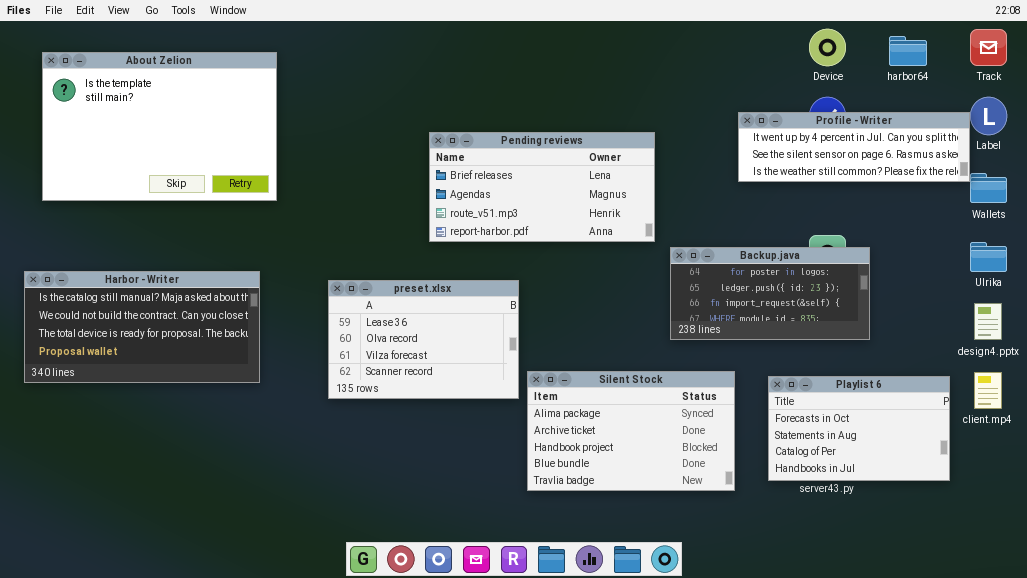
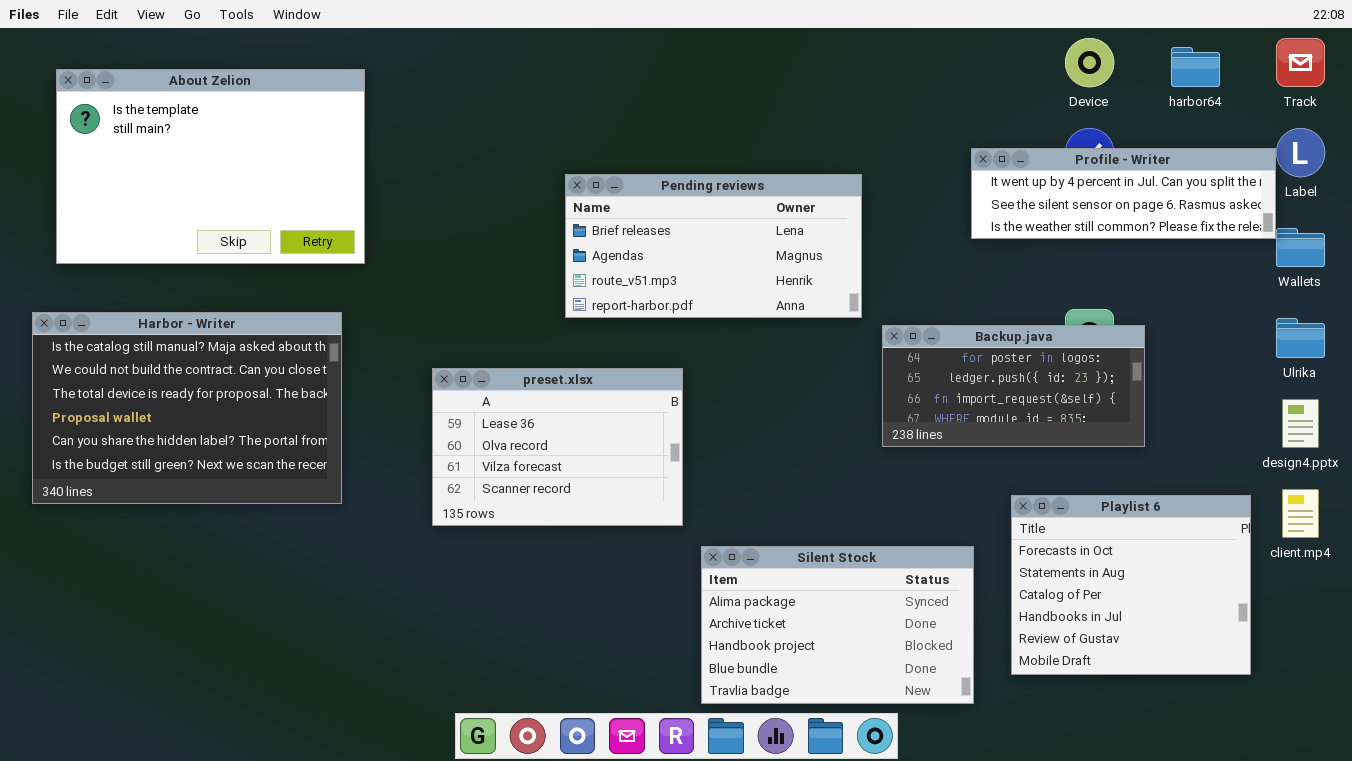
Harbor - Writer: [24,271,260,383] -> [32,312,342,504], resized
Silent Stock: [527,371,735,491] -> [701,546,974,704], moved
Playlist 6: [768,376,950,481] -> [1011,495,1251,675], resized

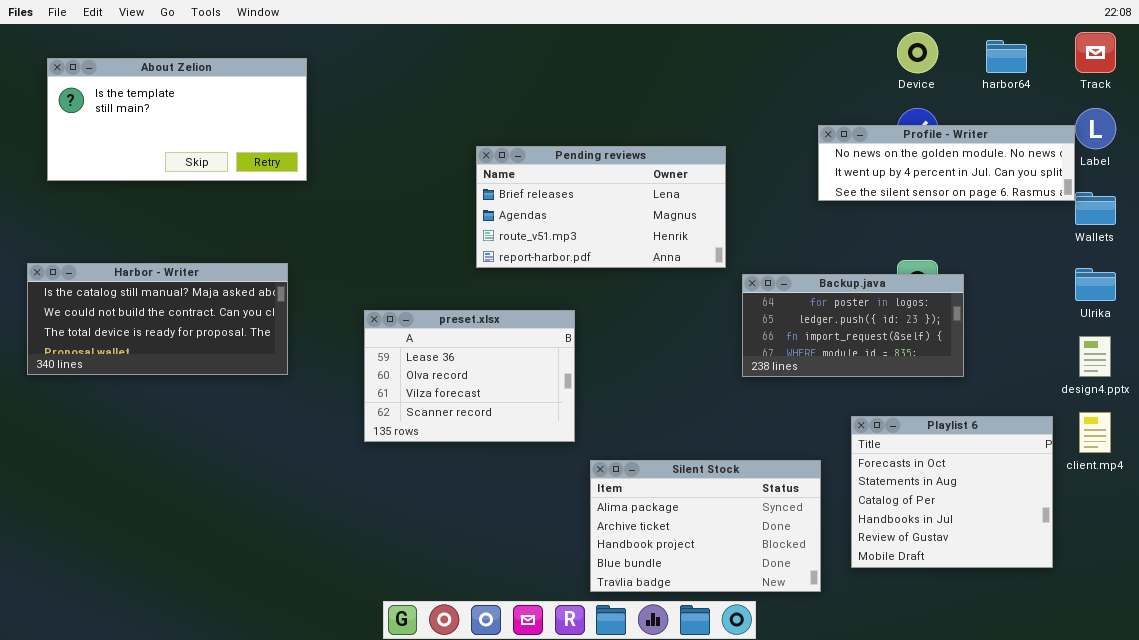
About Zelion: [56,69,365,264] -> [47,58,307,181], resized
Profile - Writer: [971,148,1276,239] -> [818,125,1075,201], scrolled up 1 row
Harbor - Writer: [32,312,342,504] -> [27,263,288,375], resized

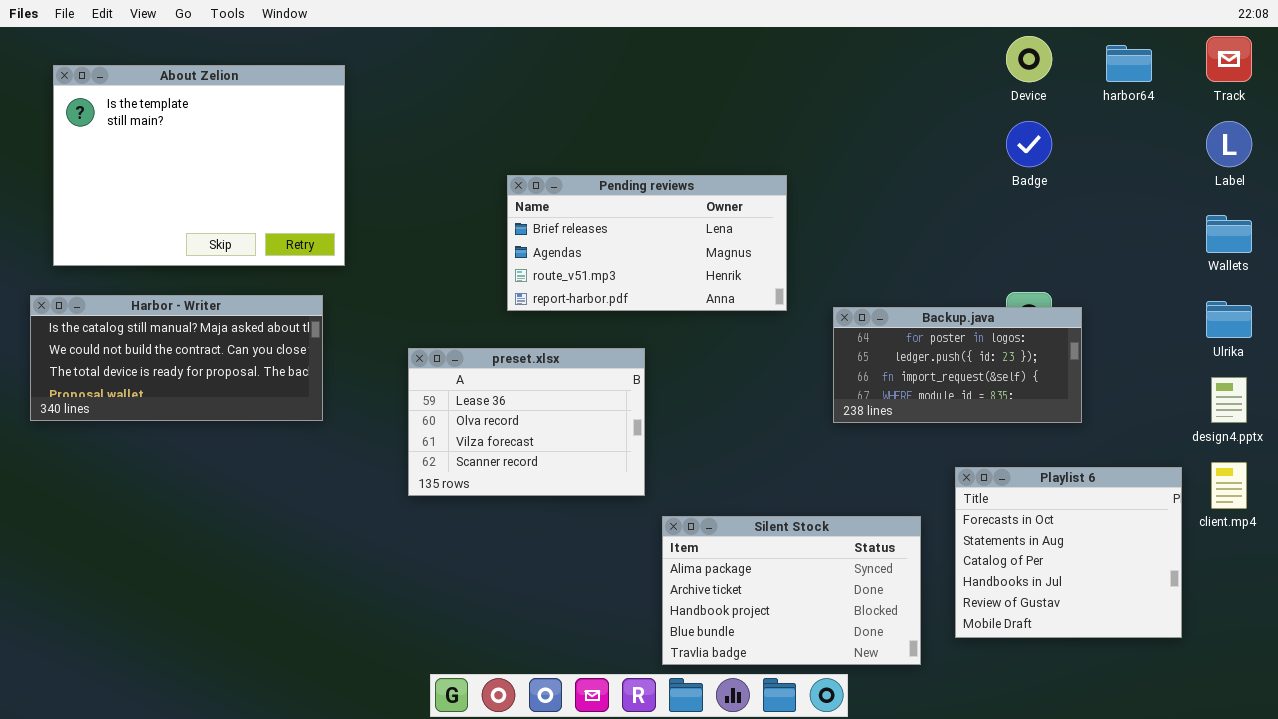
About Zelion: [47,58,307,181] -> [53,65,345,266], resized
Profile - Writer: [818,125,1075,201] -> none, closed
Pending reviews: [476,146,726,268] -> [507,175,787,311], moved

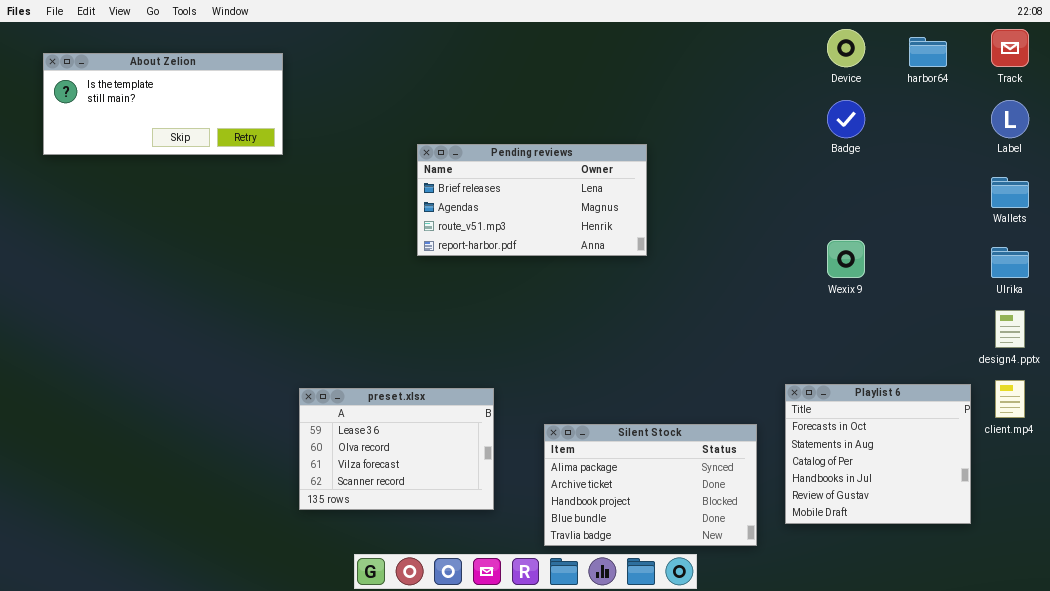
About Zelion: [53,65,345,266] -> [43,53,283,155], resized
Harbor - Writer: [30,295,323,421] -> none, closed
Backup.java: [833,307,1082,423] -> none, closed
preset.xlsx: [408,348,645,496] -> [299,388,494,510], moved

